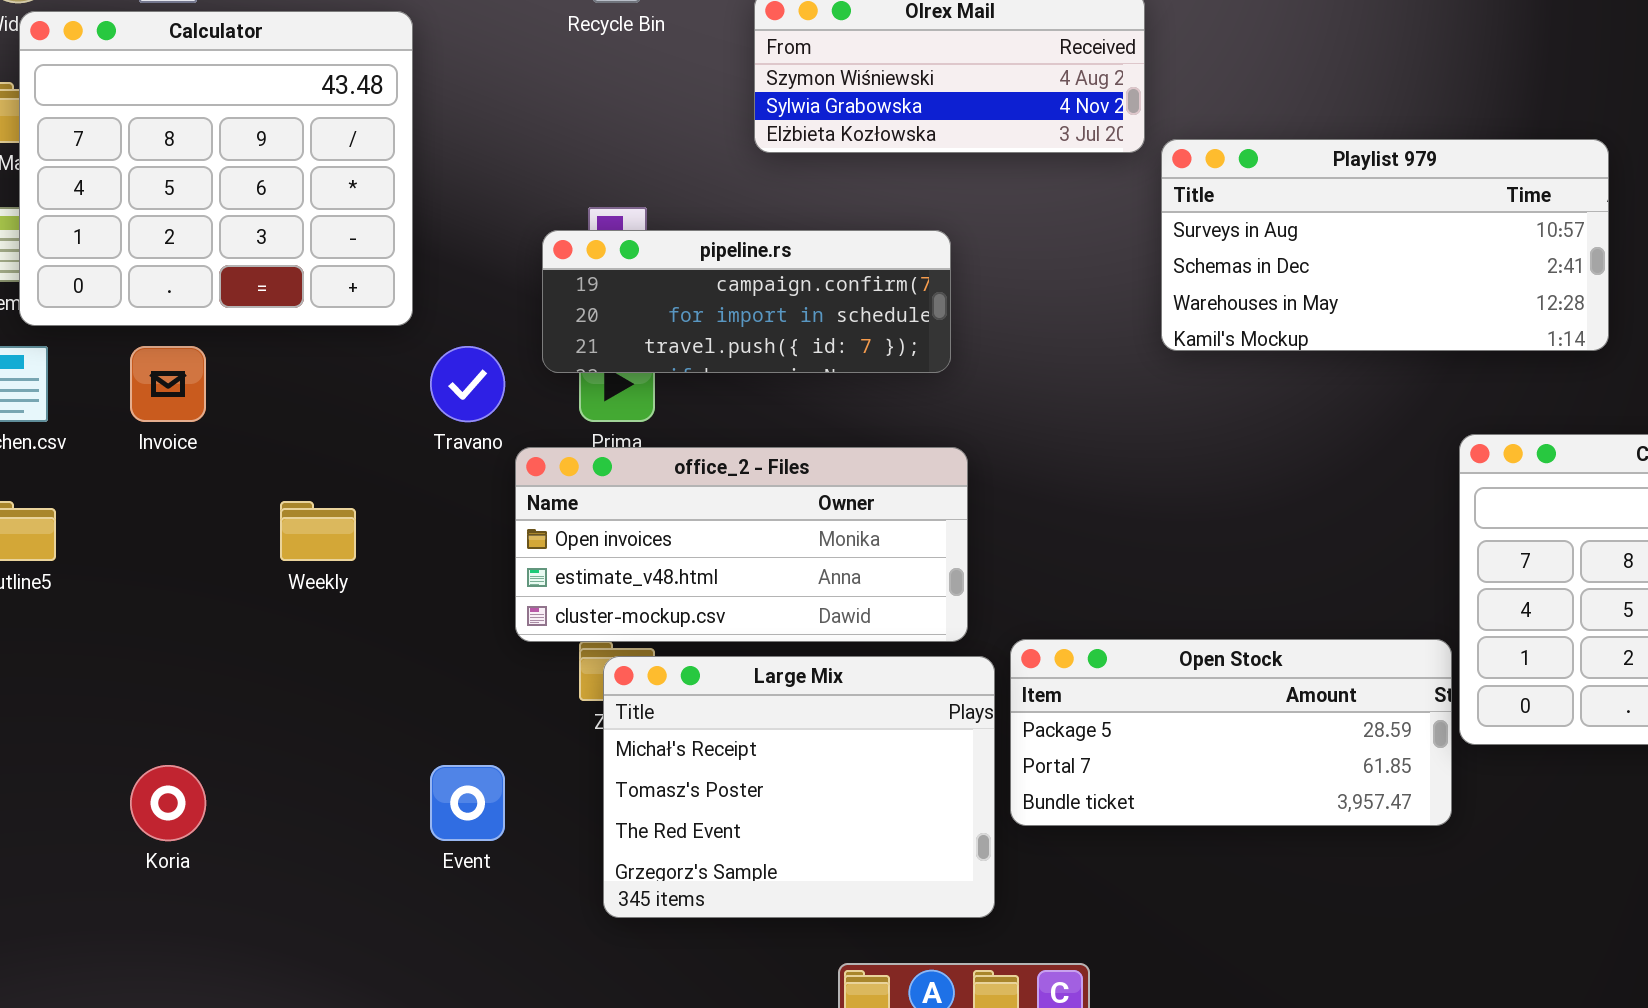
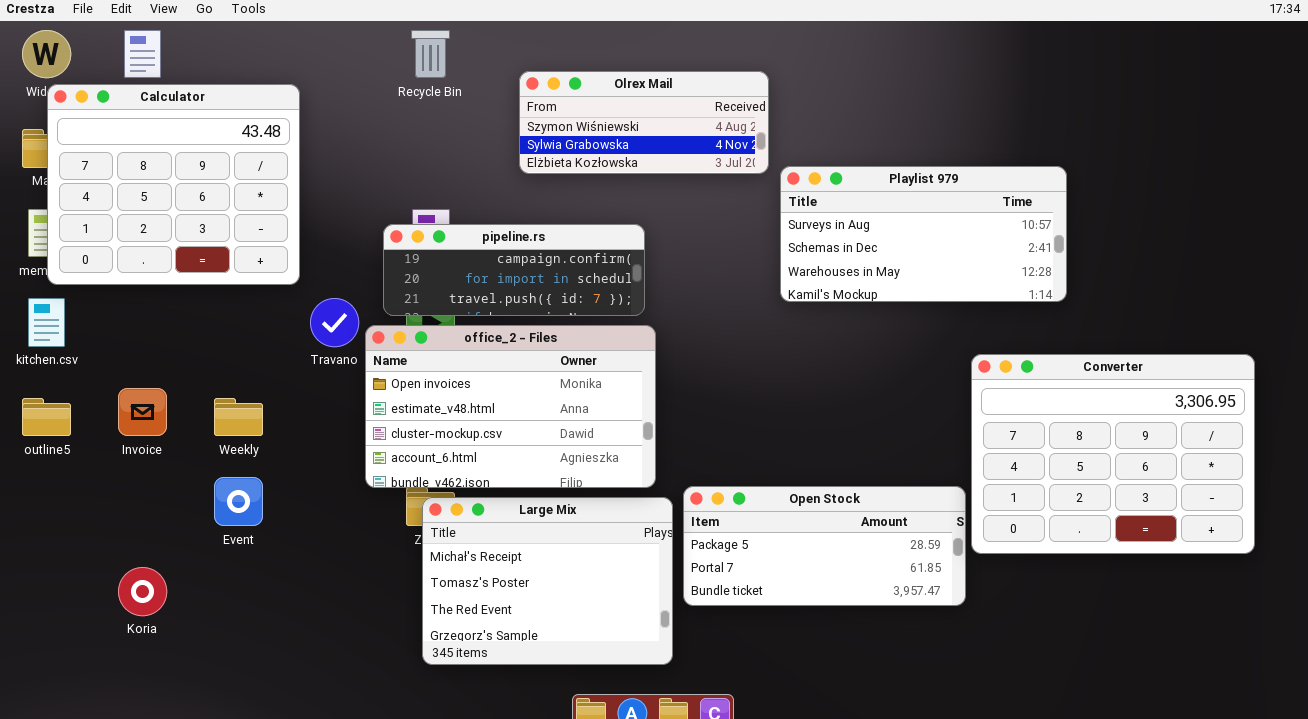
Invoice: [130,346,206,422] -> [118,388,167,436], moved
office_2 - Files: [515,447,968,642] -> [365,325,656,488], resized
Event: [430,765,505,841] -> [214,477,263,526], moved

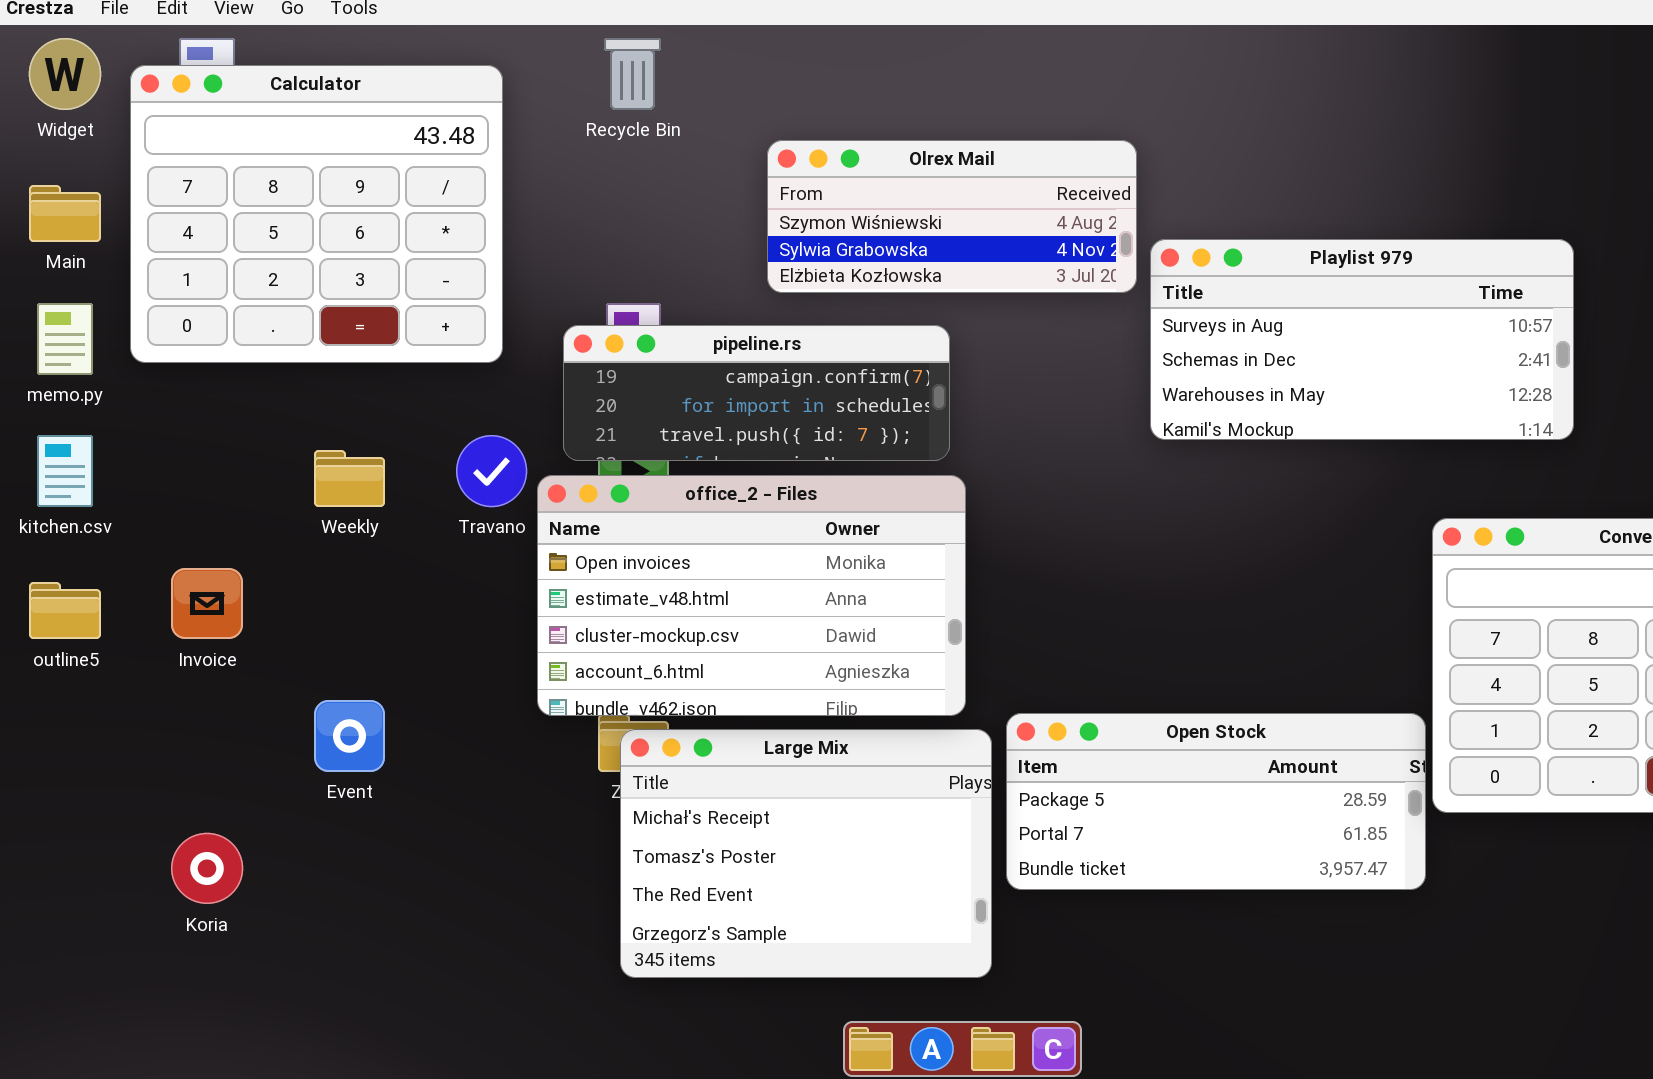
Olrex Mail: [519,71,769,174] -> [767,140,1137,293], moved
Calculator: [47,84,300,285] -> [130,65,503,363], moved
Weekly: [214,398,263,436] -> [314,450,385,507], moved

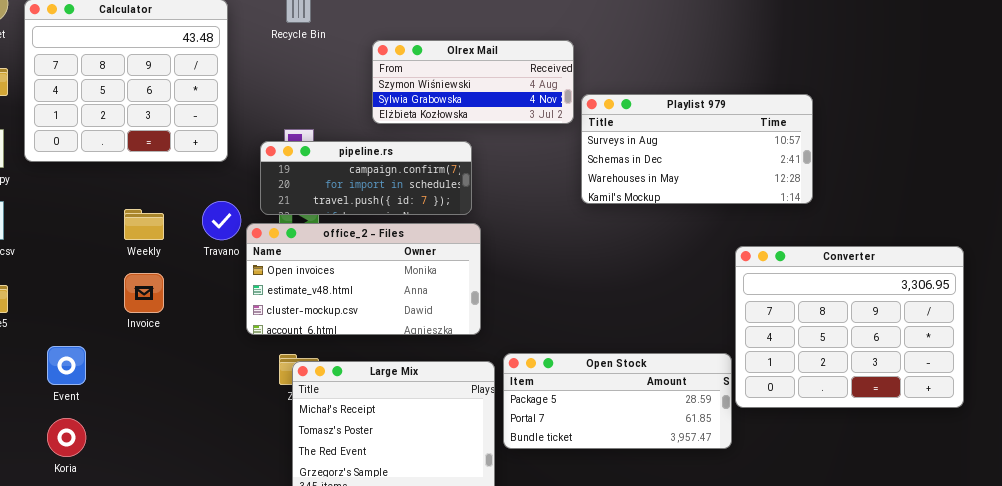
office_2 - Files: [537,475,966,716] -> [246,223,481,335], resized
Invoice: [171,568,243,639] -> [124,273,164,313], moved
Event: [314,700,385,772] -> [47,346,86,385], moved

